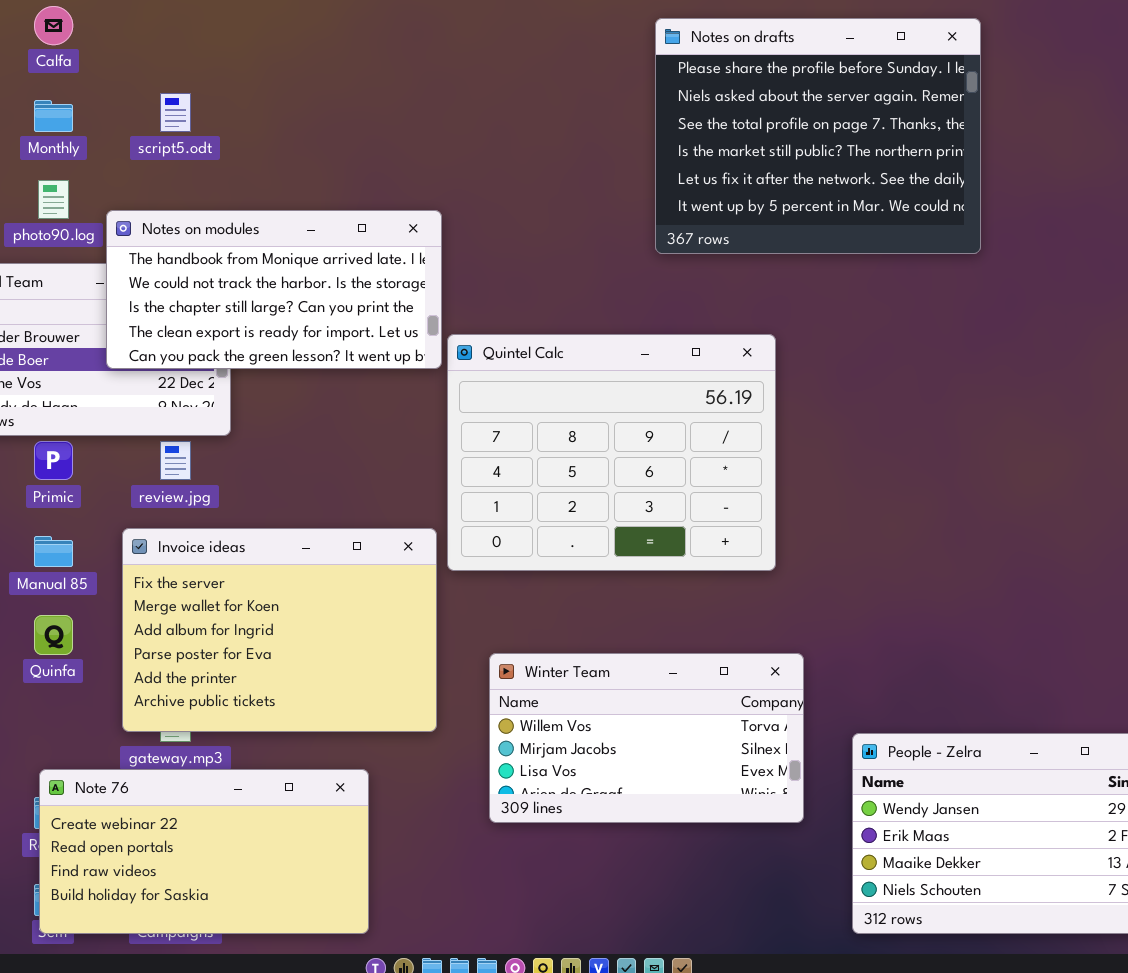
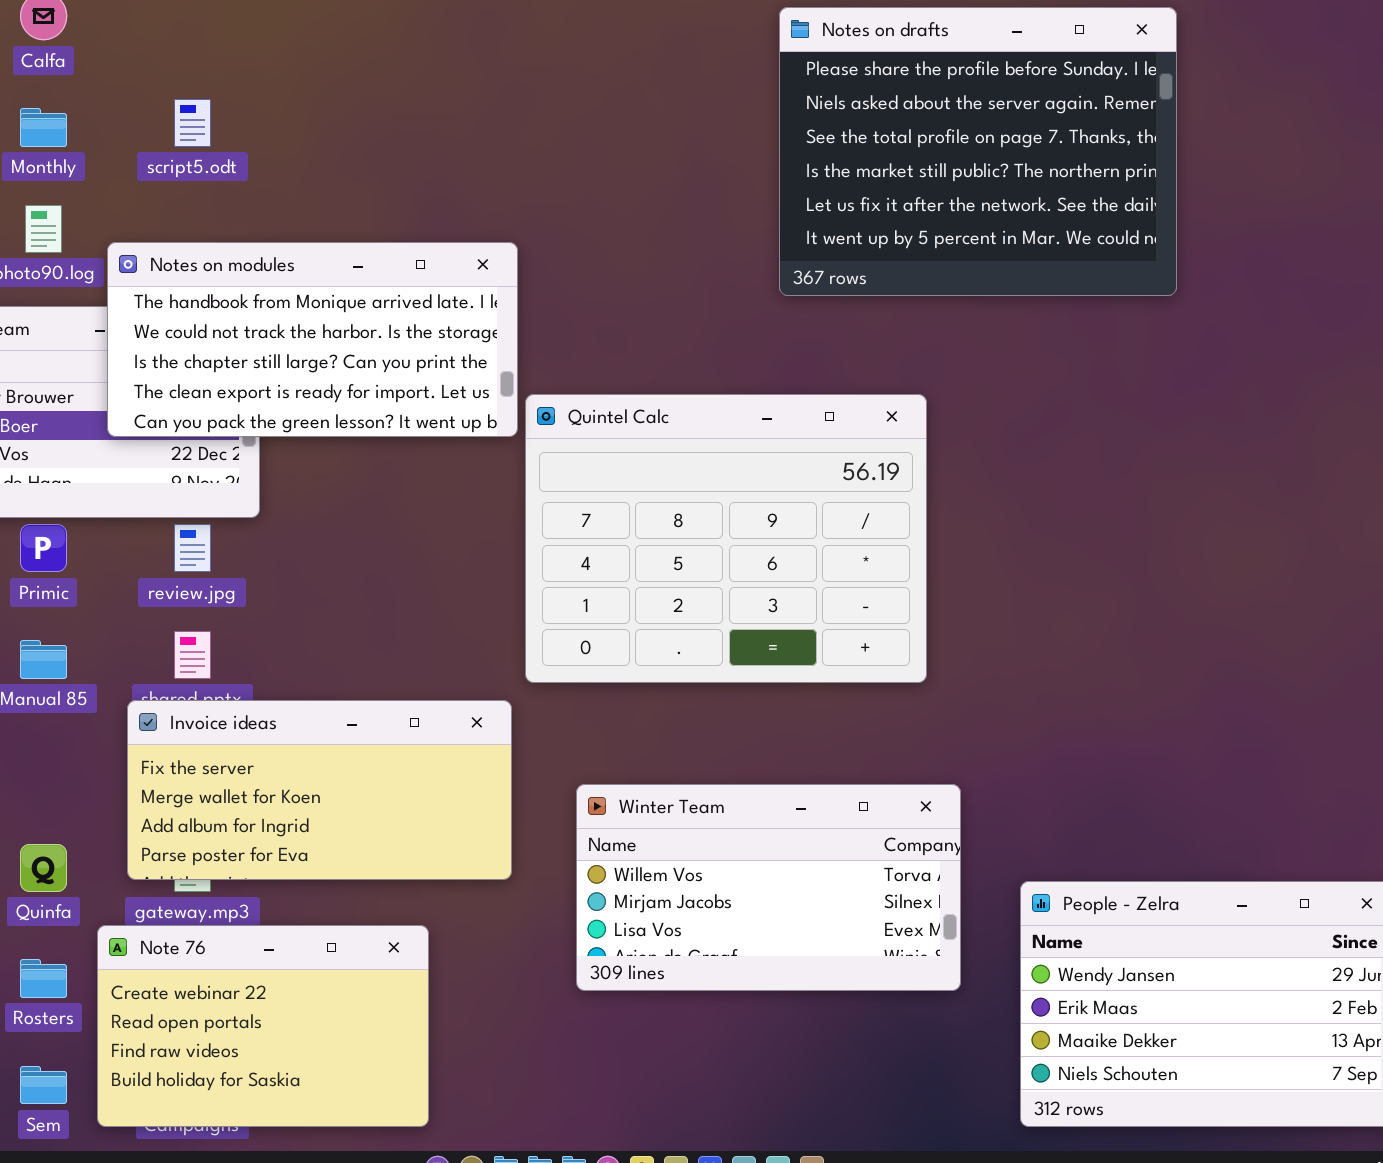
Invoice ideas: [122,528,437,732] -> [127,700,512,880], resized
Quinfa: [34,615,73,655] -> [20,844,67,892], moved
Note 76: [39,769,369,934] -> [97,925,429,1127], resized

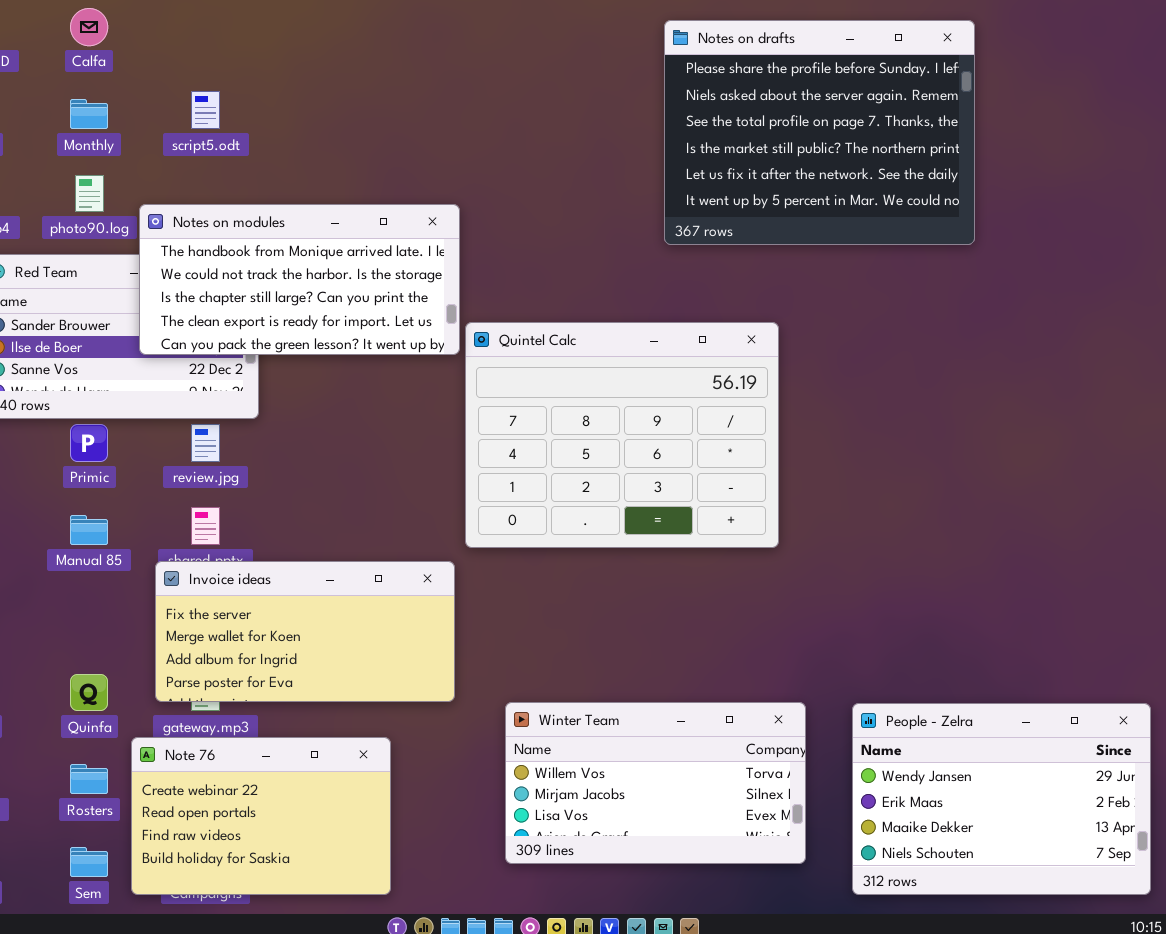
Winter Team: [576,784,961,991] -> [505,702,806,864], moved

